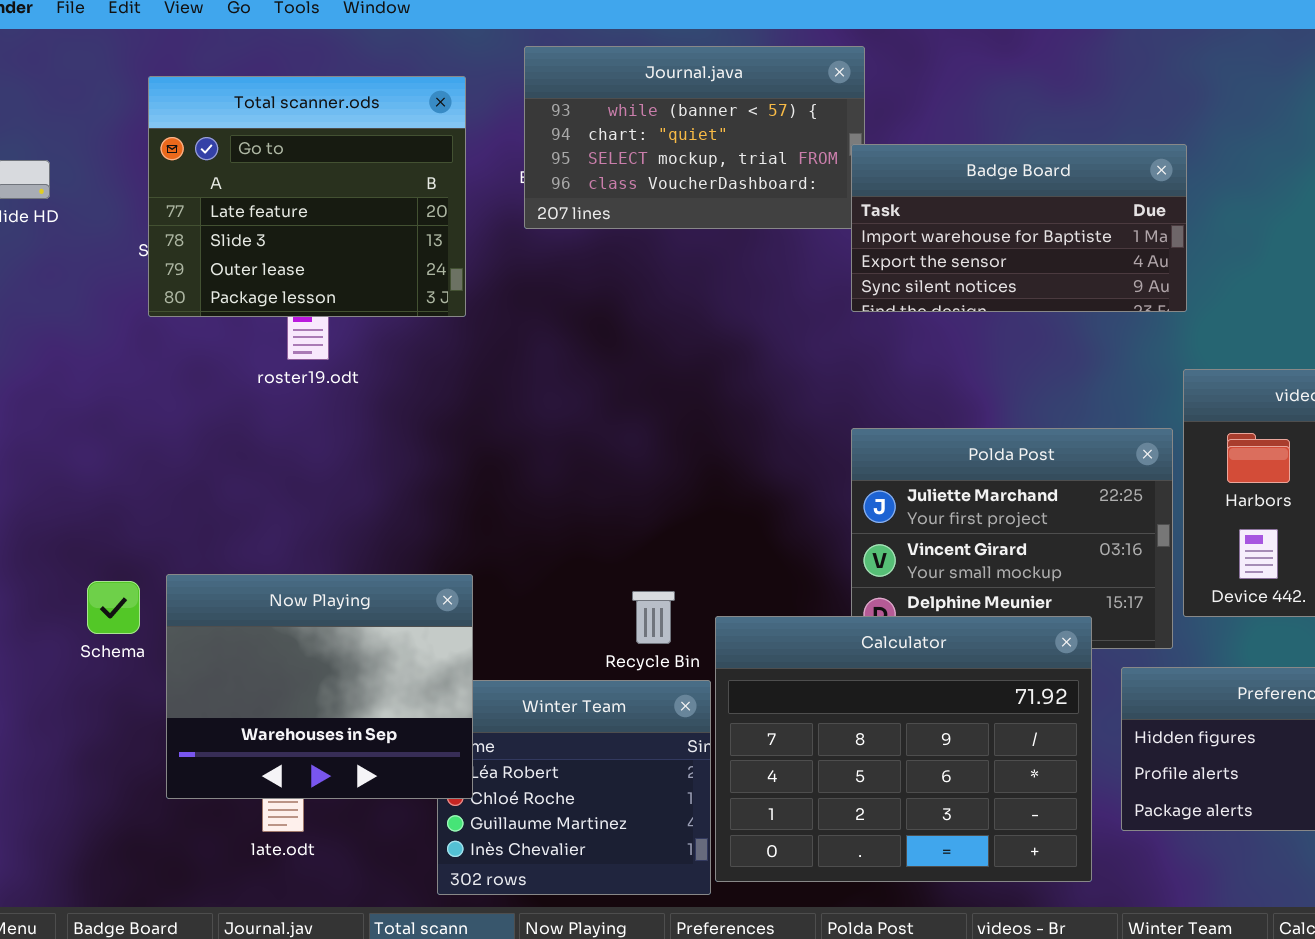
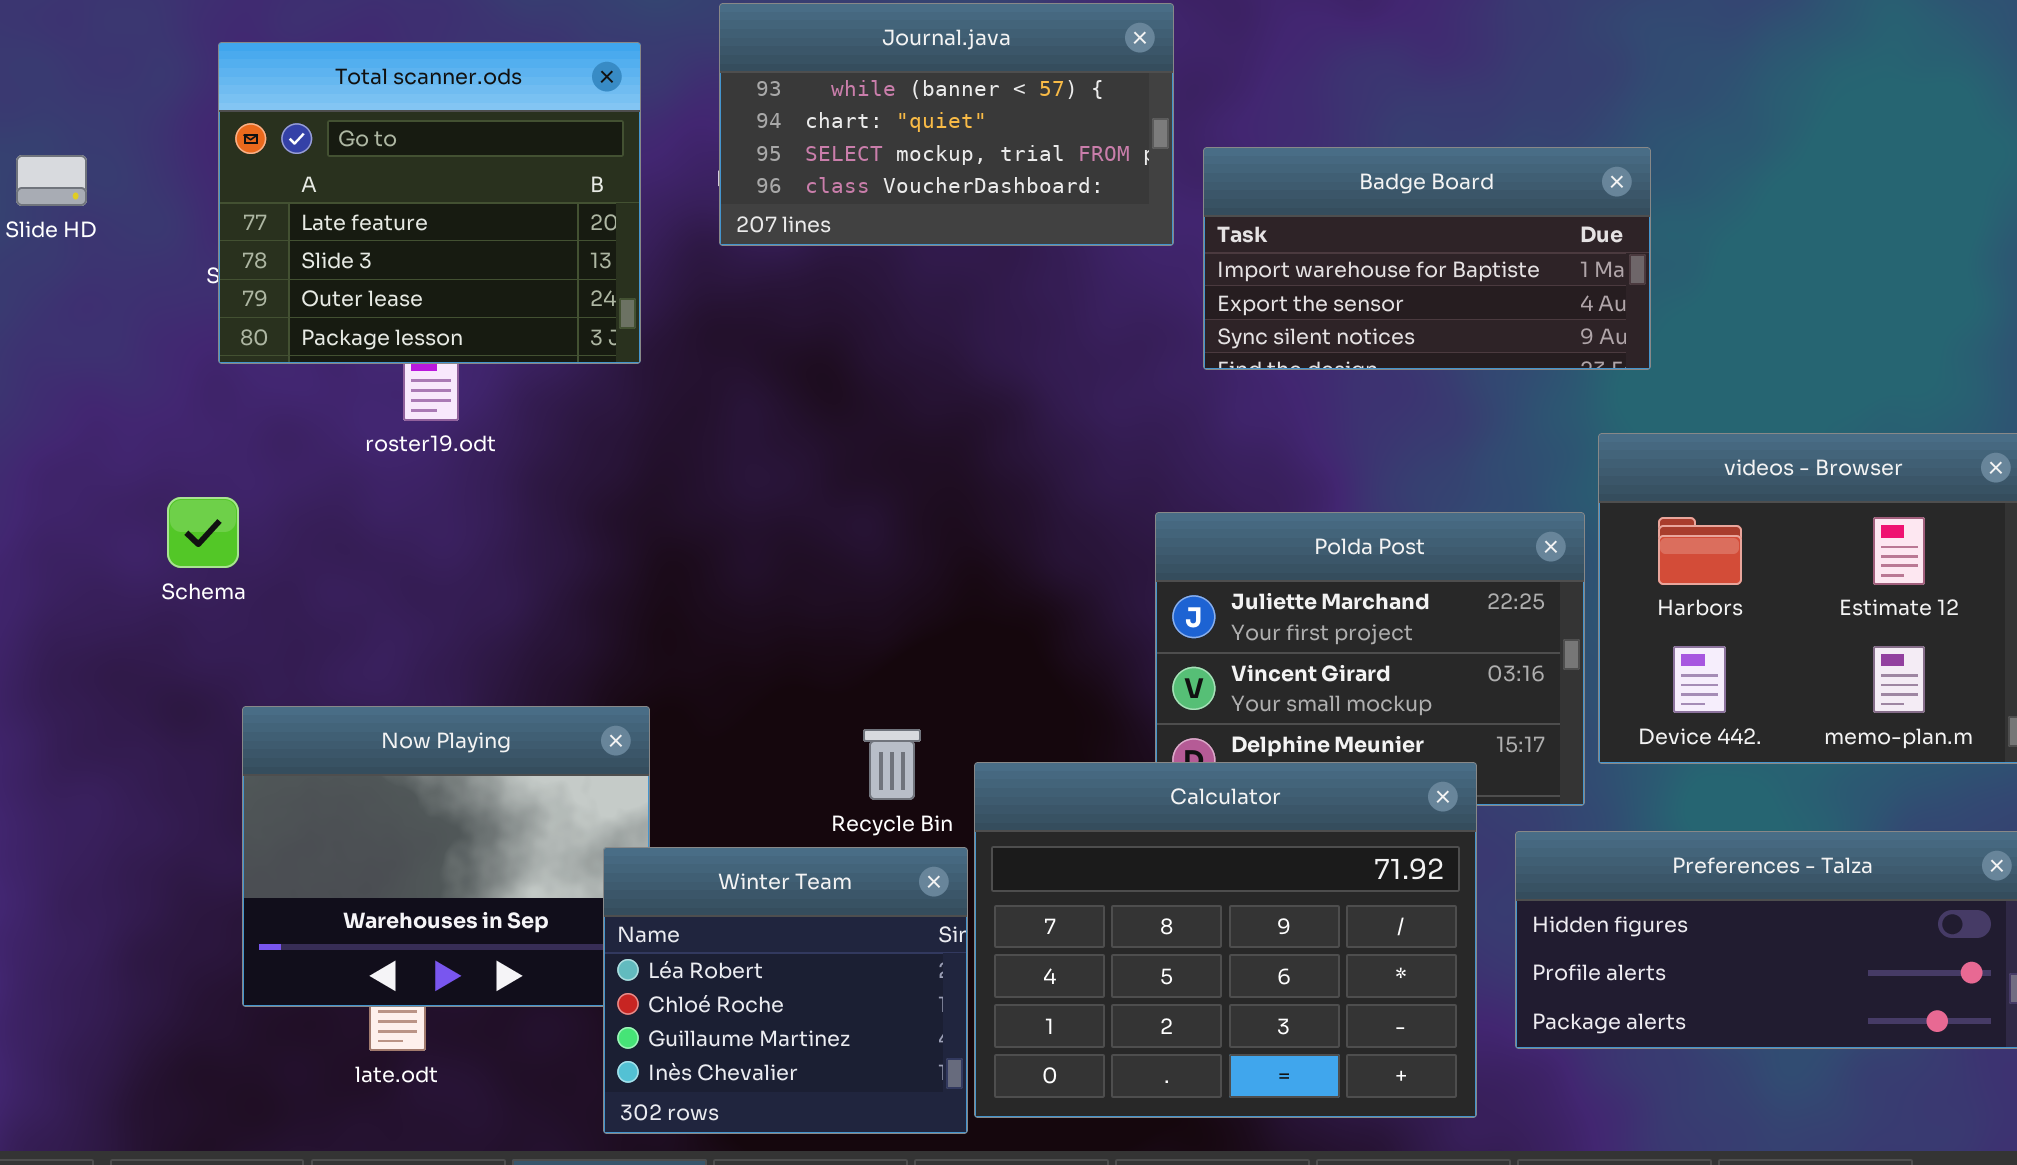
Badge Board: [851,144,1187,312] -> [1203,147,1651,370], moved
Schema: [87,581,140,634] -> [167,497,239,568], moved
Winter Team: [437,680,711,895] -> [603,847,968,1134], raised

